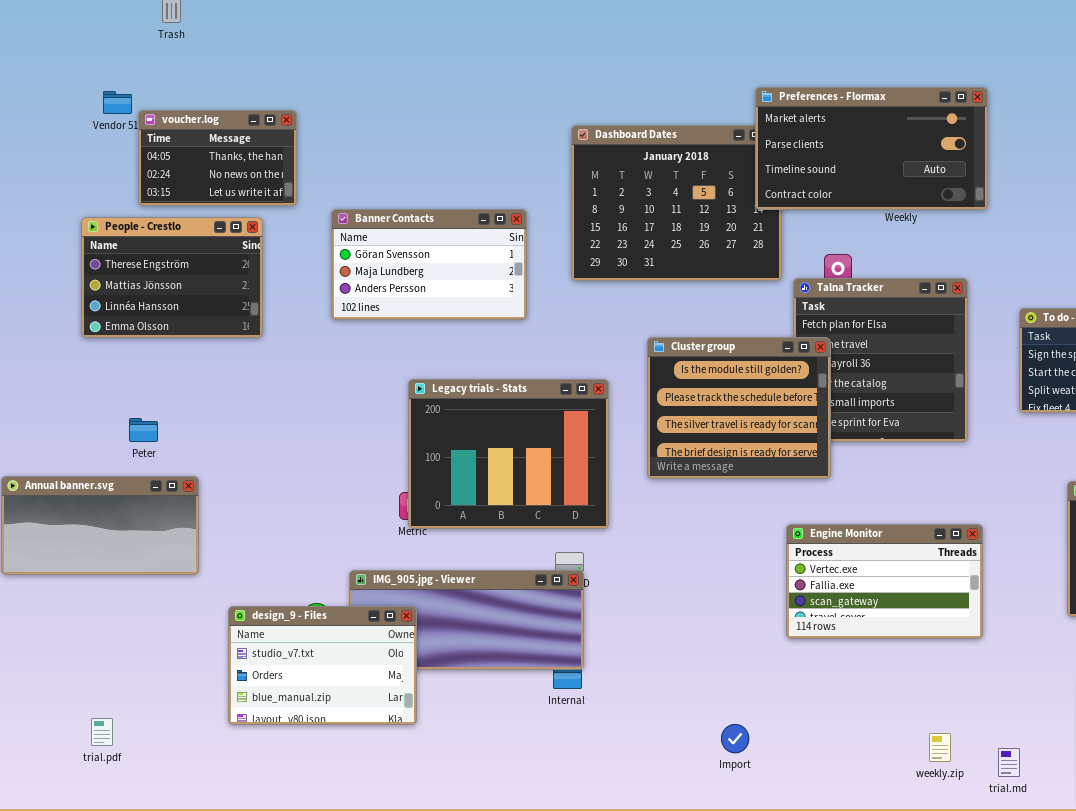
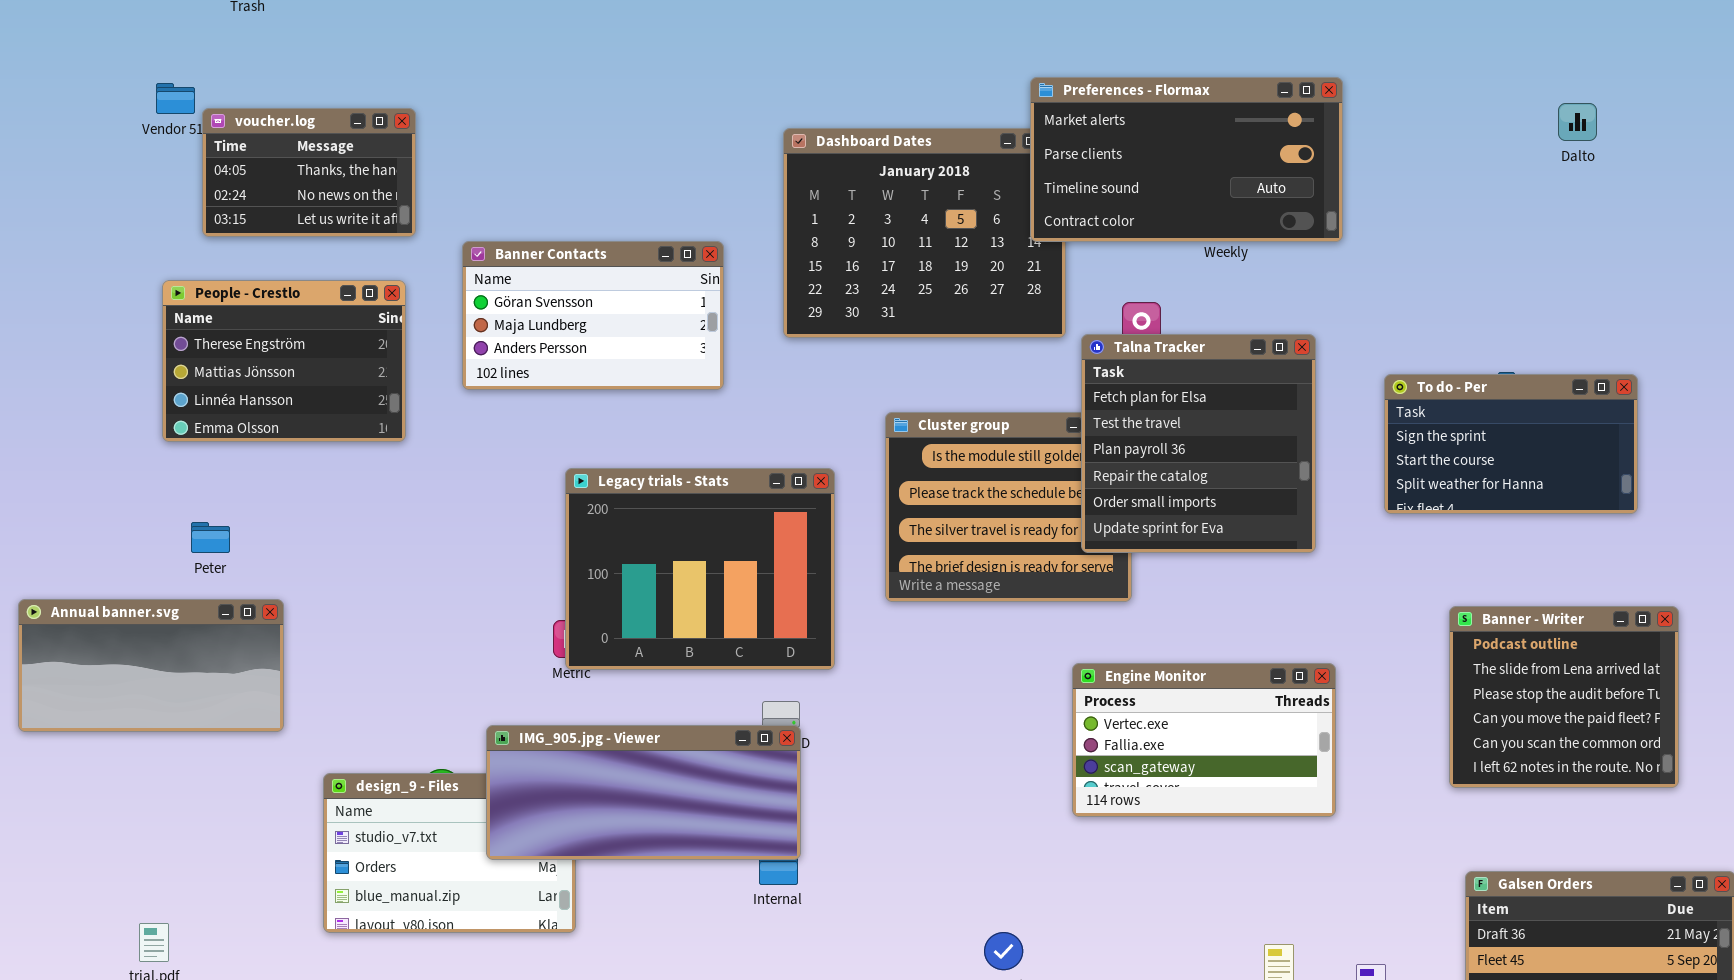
People - Crestlo: [81,217,263,338] -> [162,280,406,442], moved
Talna Tracker: [793,278,968,442] -> [1081,334,1316,553], raised
IMG_905.jpg - Viewer: [349,570,584,670] -> [486,725,801,860], raised

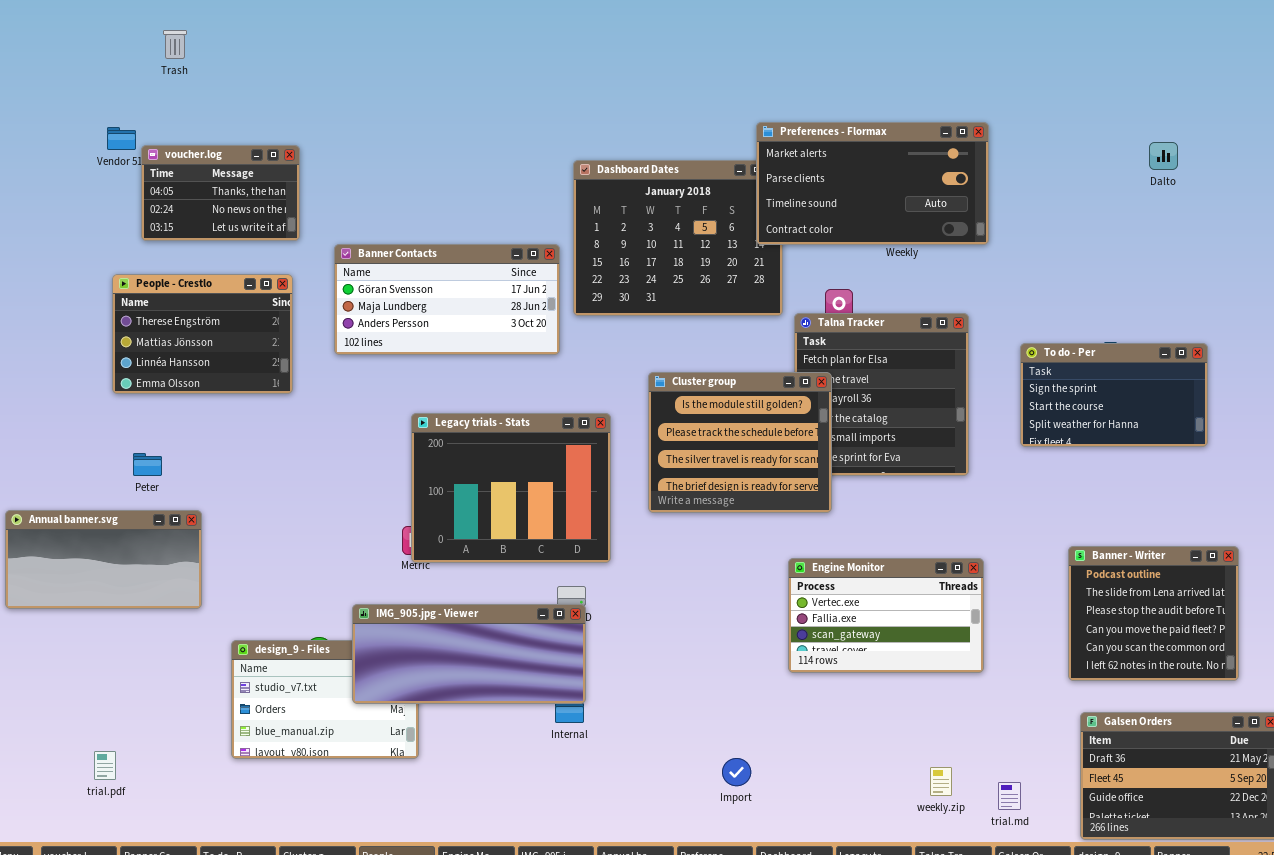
Banner Contacts: [462,241,724,390] -> [334,244,560,355], resized
Cluster group: [885,412,1132,602] -> [648,372,832,513], raised
Banner - Writer: [1449,606,1679,788] -> [1068,546,1239,681], moved

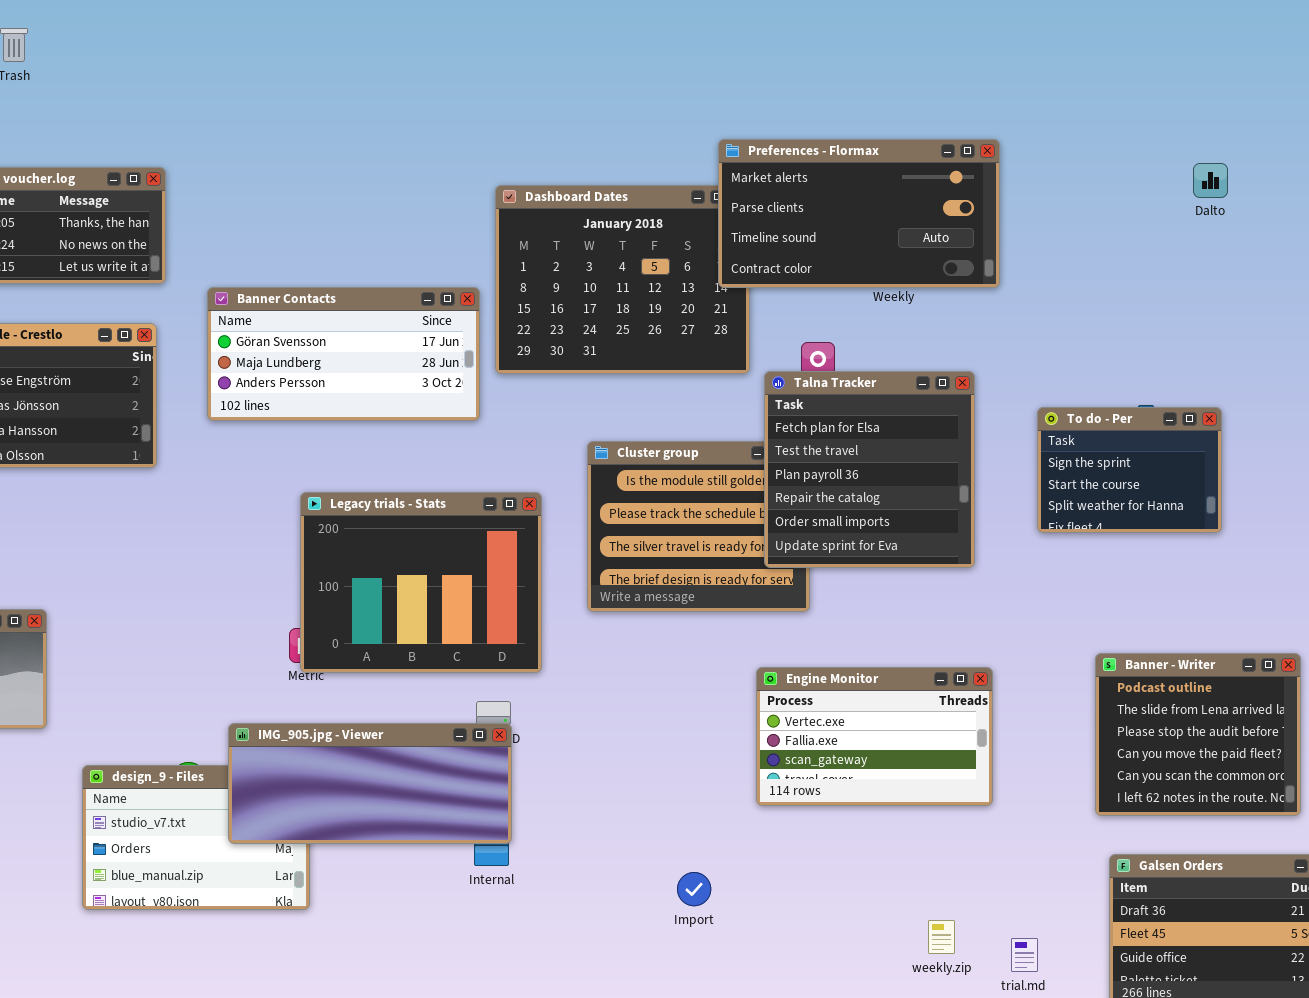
Talna Tracker: [794,313,969,476] -> [764,371,975,568], raised
To do - Per: [1020,343,1208,447] -> [1037,407,1222,533], resized
Import: [722,758,751,786] -> [677,872,711,906], moved

